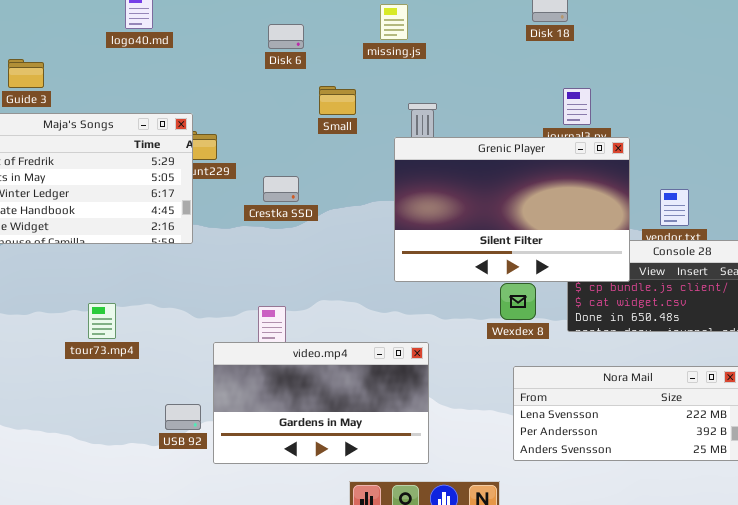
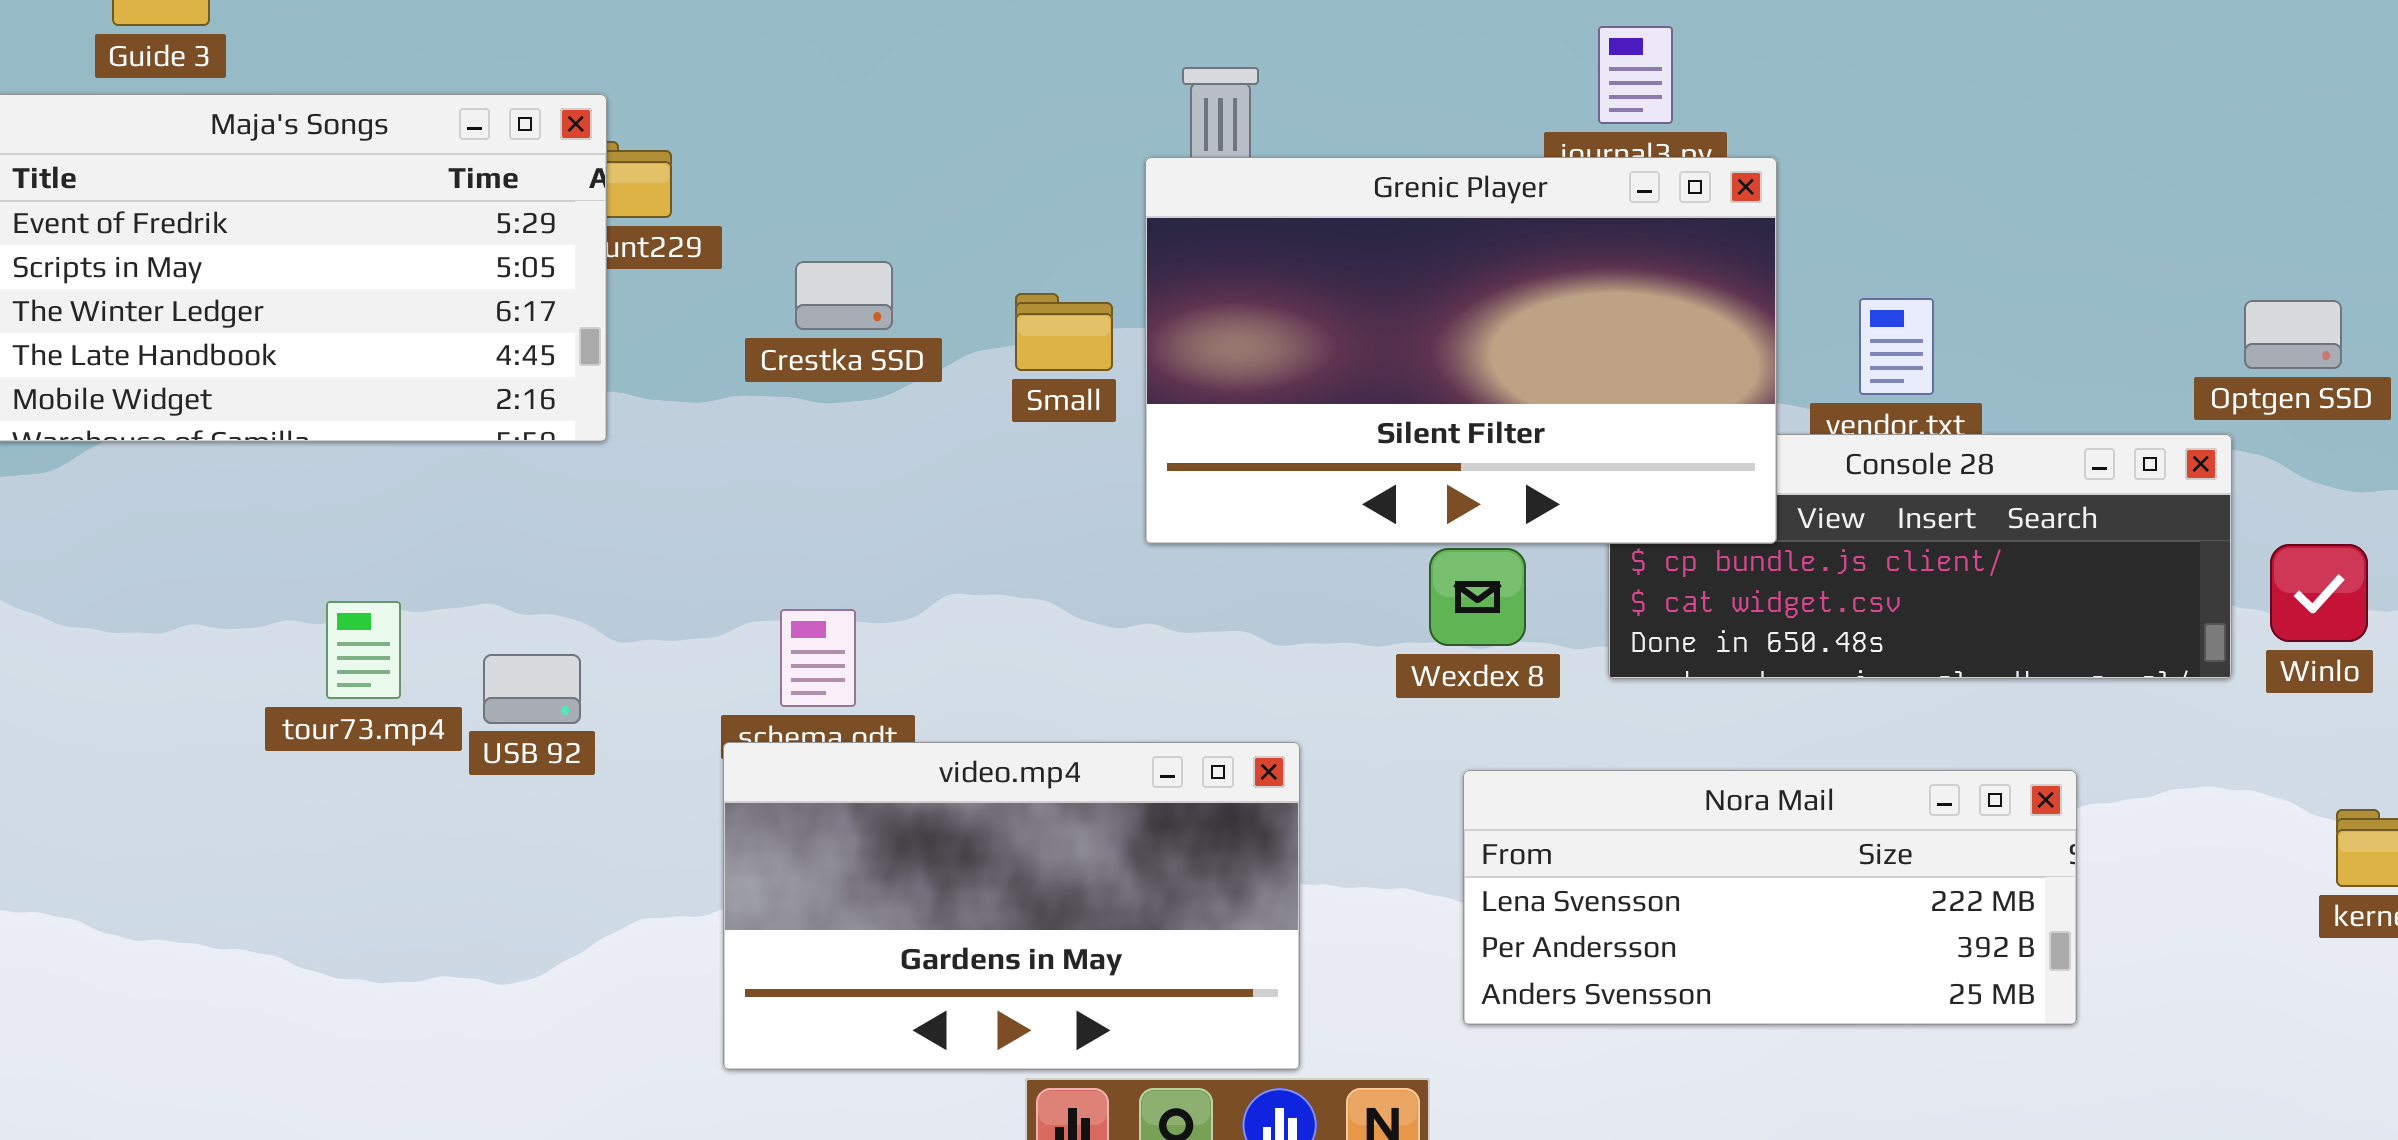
Small: [319,86,356,115] -> [1015,293,1113,371], moved
video.mp4: [213,342,429,464] -> [723,742,1300,1070], moved
USB 92: [165,404,201,430] -> [483,654,581,724], moved

